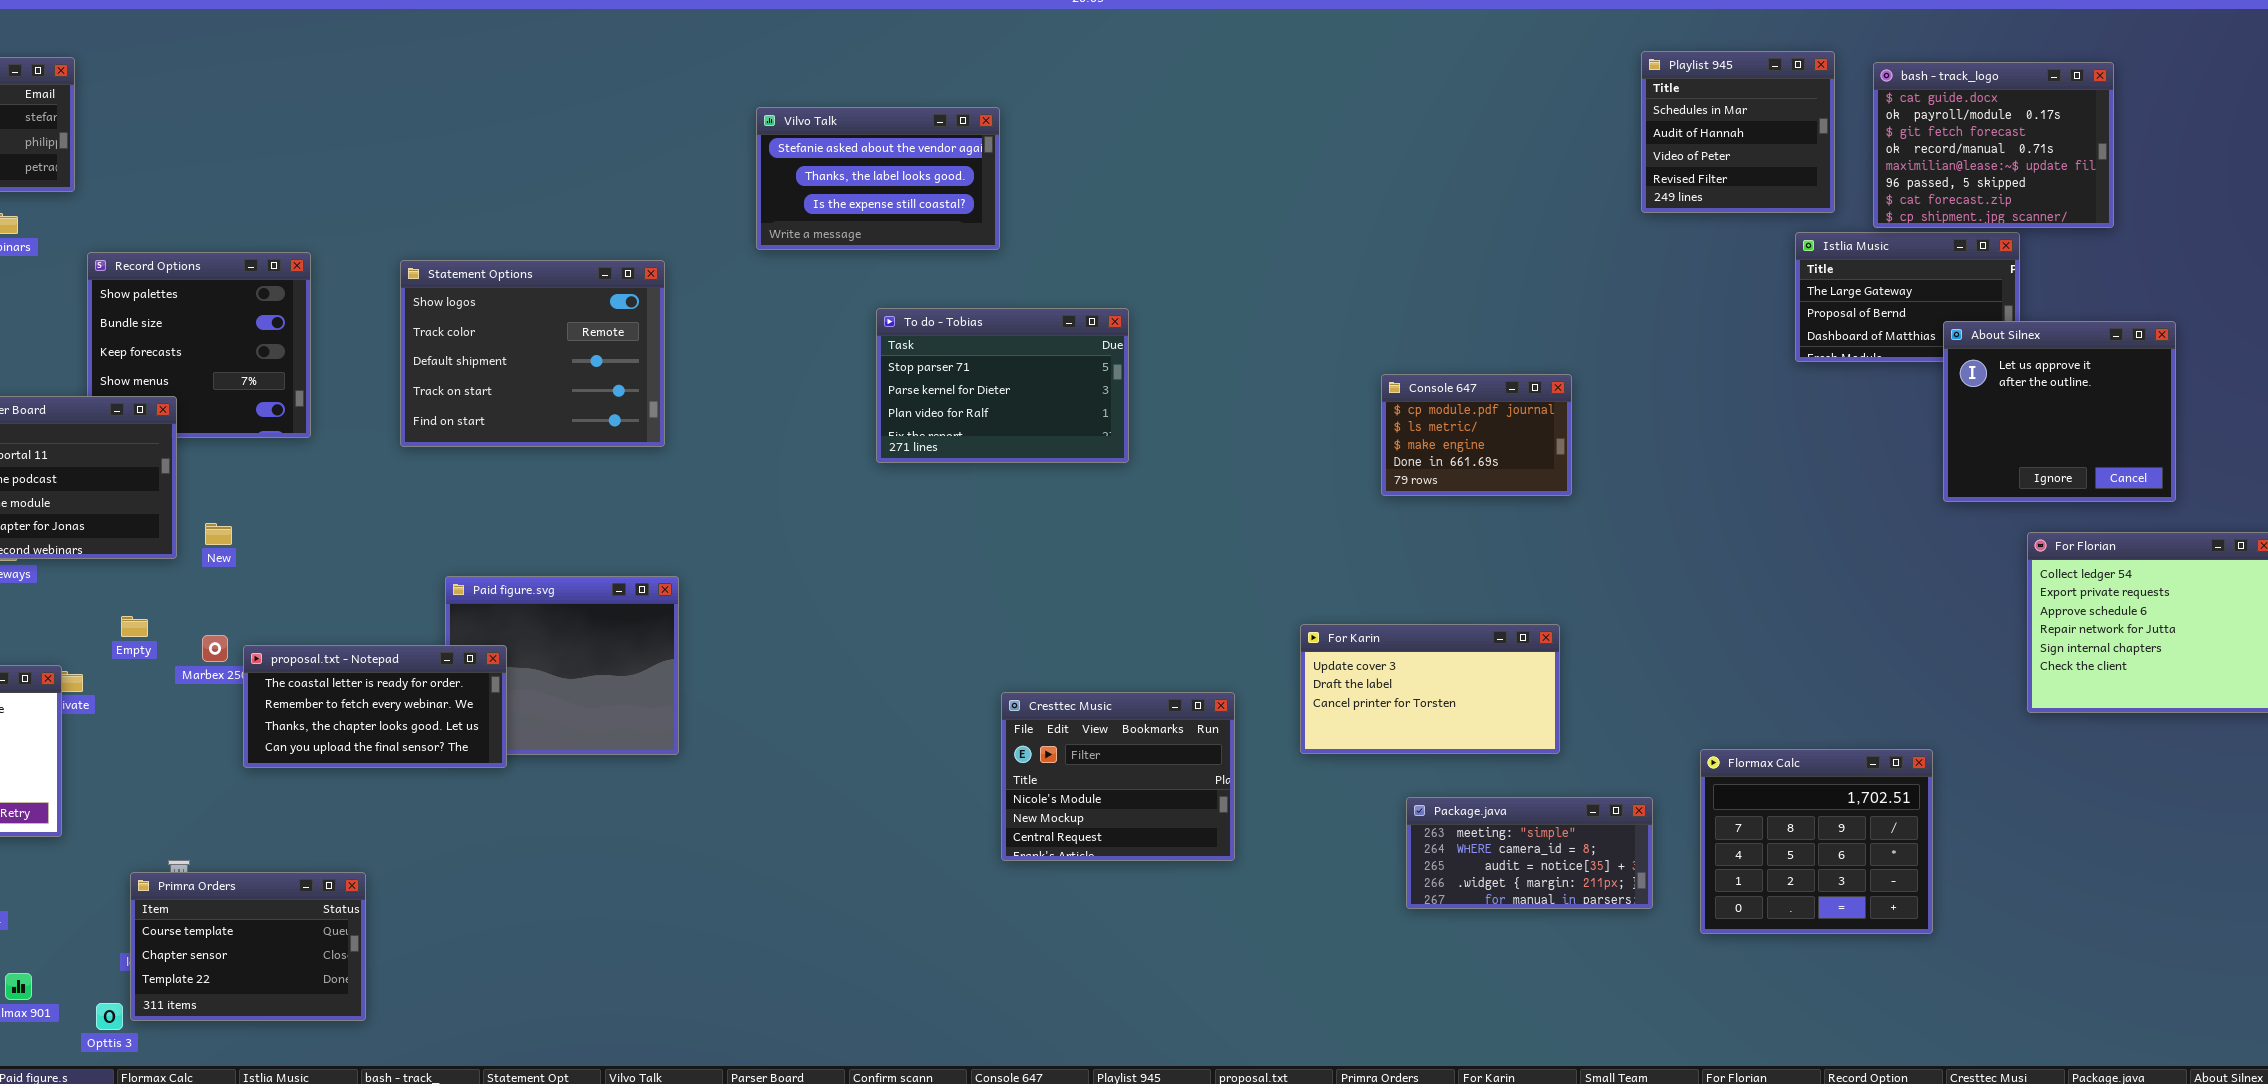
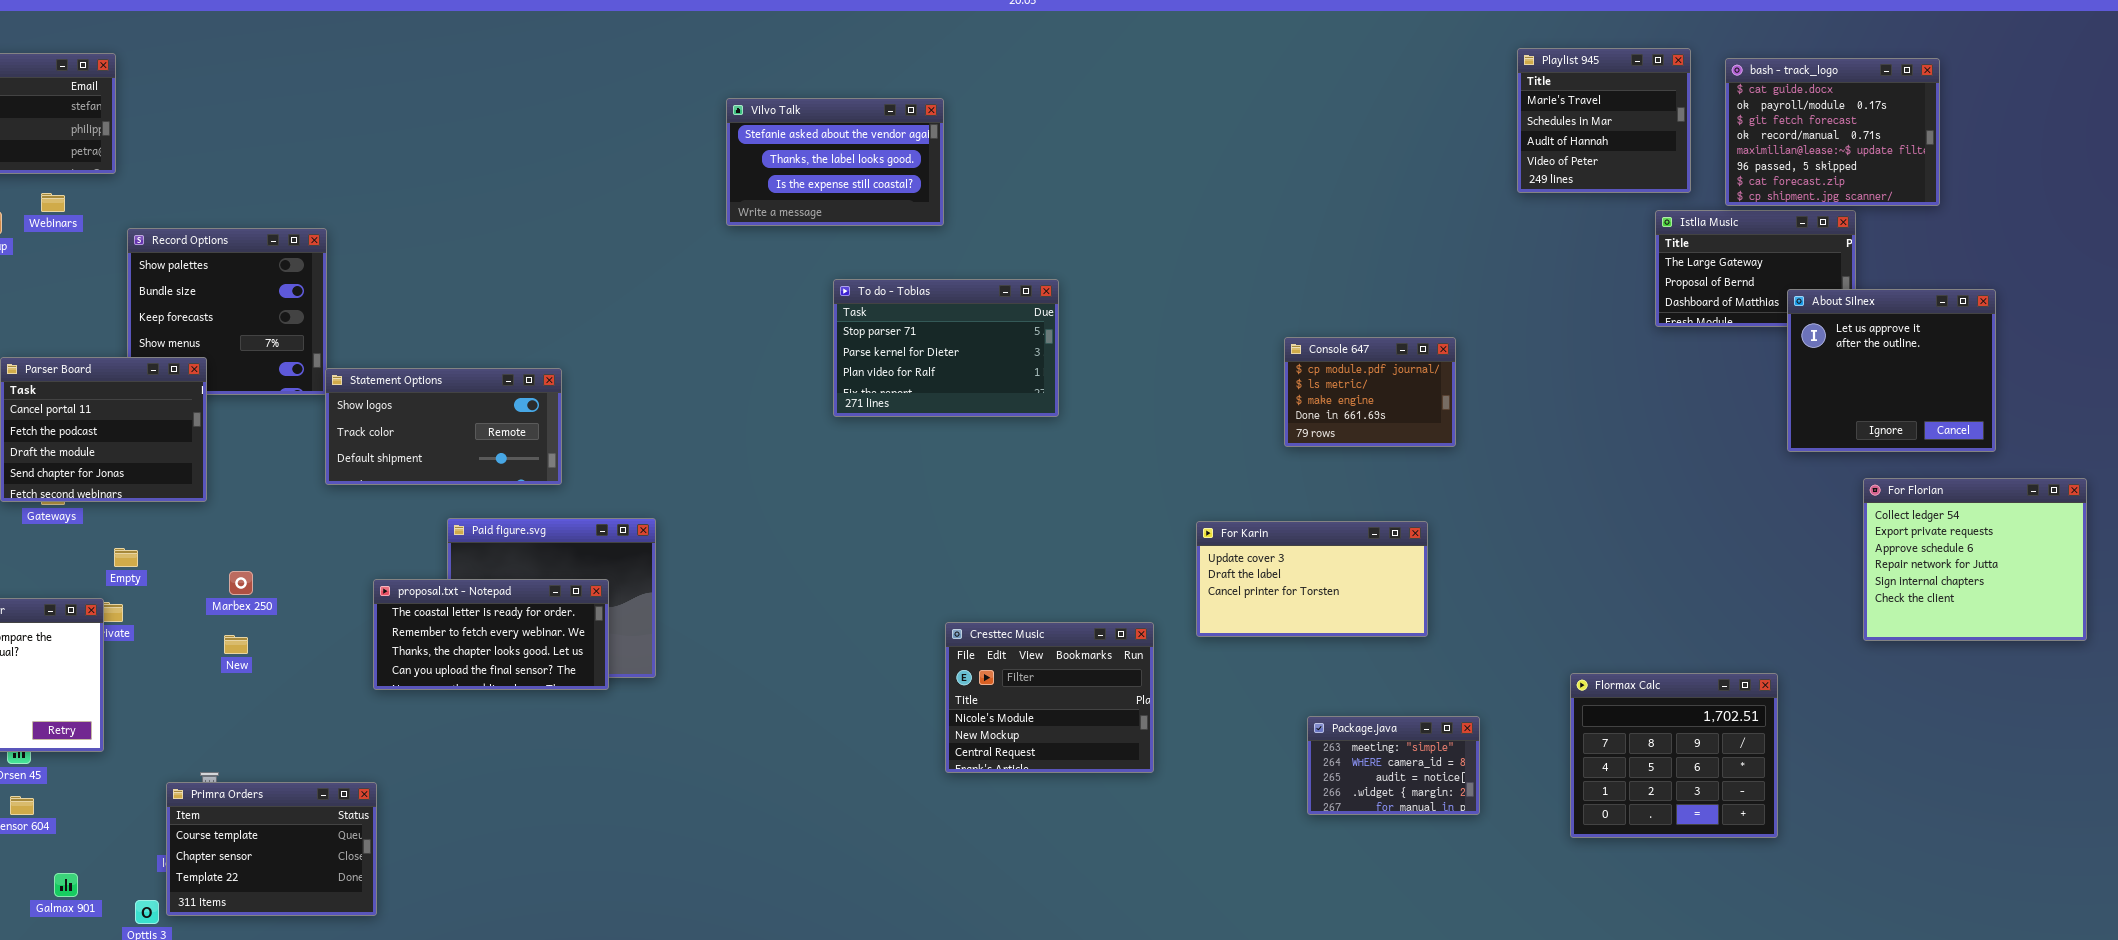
Playlist 945: [1641,51,1835,213] -> [1517,48,1691,193], scrolled up 1 row
Statement Options: [400,260,665,447] -> [325,368,562,485], moved, resized
New: [205,523,232,545] -> [224,635,248,654], moved
Empty: [121,616,148,637] -> [114,548,138,567], moved
For Karin: [1300,624,1560,754] -> [1196,521,1428,637], moved
proposal.txt - Notepad: [243,645,507,768] -> [373,579,609,690], moved
Package.java: [1406,797,1653,909] -> [1307,716,1480,815], resized

